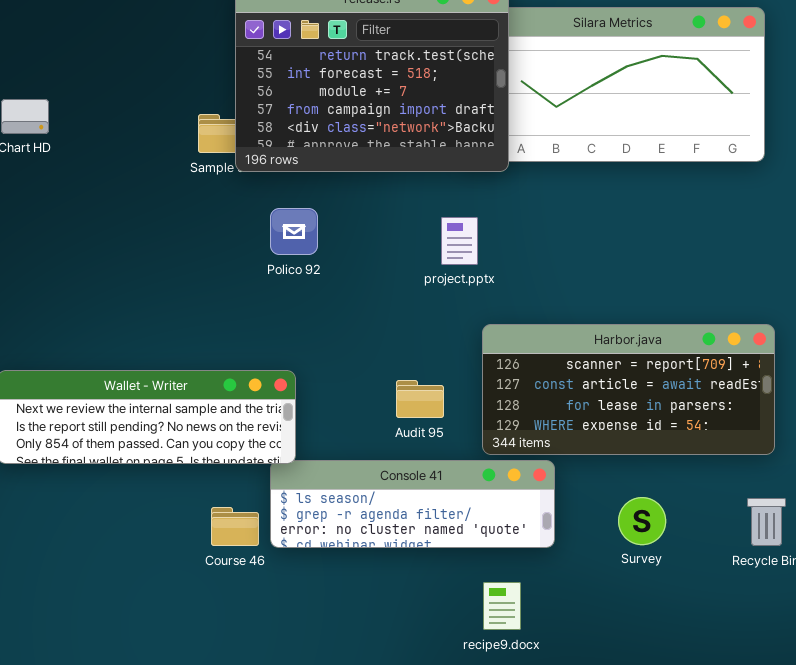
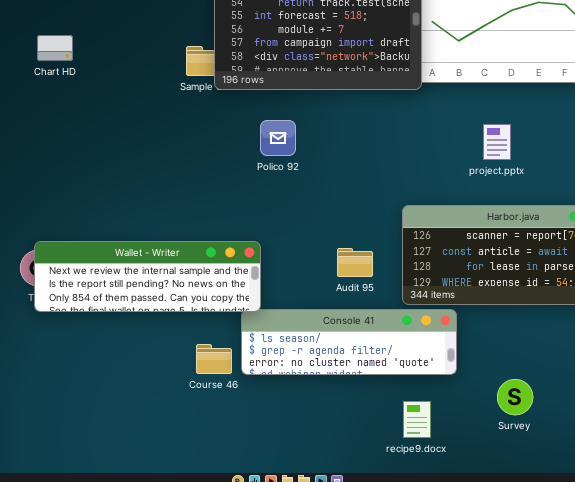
Polico 92: [270,208,318,255] -> [260,120,296,156], moved
project.pptx: [441,217,478,265] -> [483,124,511,160], moved
Survey: [618,497,666,545] -> [497,379,533,415], moved

